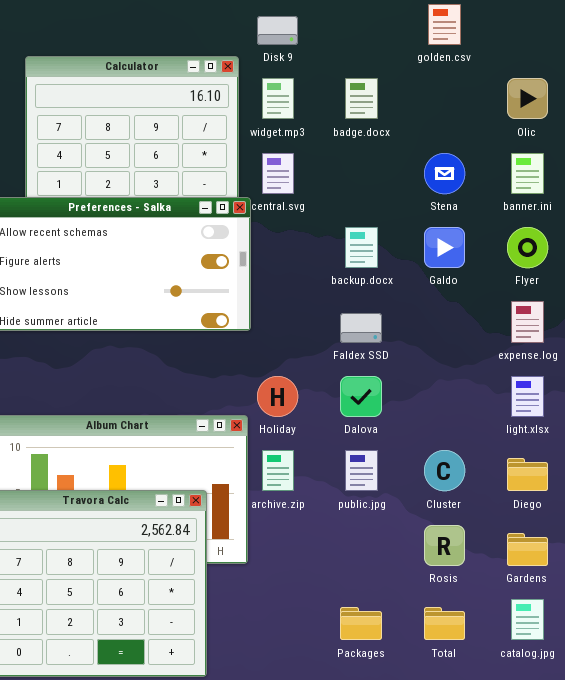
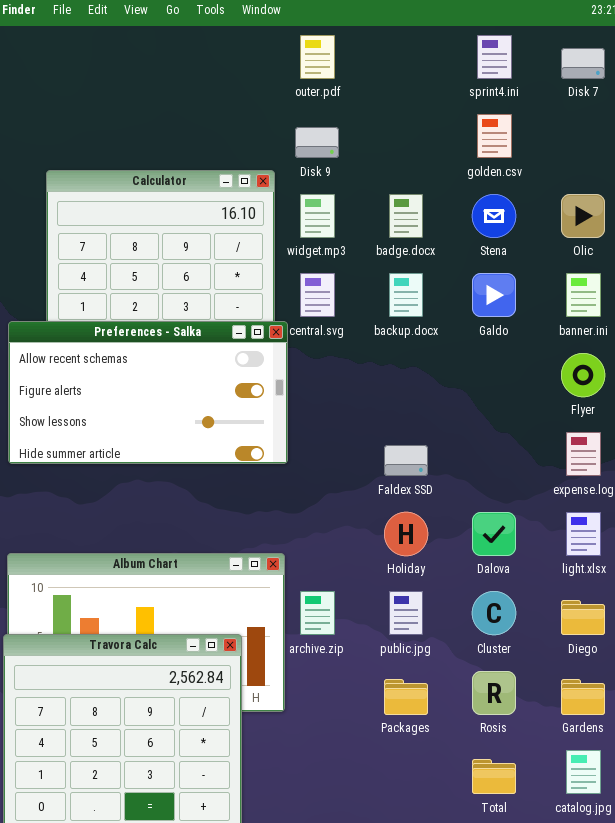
Stena: [424,153,465,194] -> [472,194,516,238], moved
backup.docx: [345,227,378,268] -> [389,273,423,317], moved
Galdo: [424,227,465,268] -> [472,273,516,317], moved
Holiday: [257,376,298,417] -> [384,512,428,556], moved
Dalova: [340,376,382,417] -> [472,512,516,556], moved
Packages: [340,607,382,640] -> [384,679,428,715], moved

